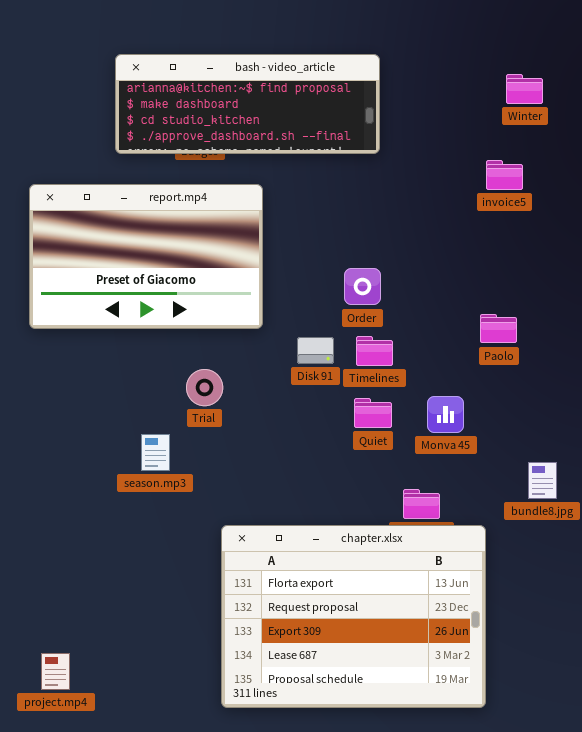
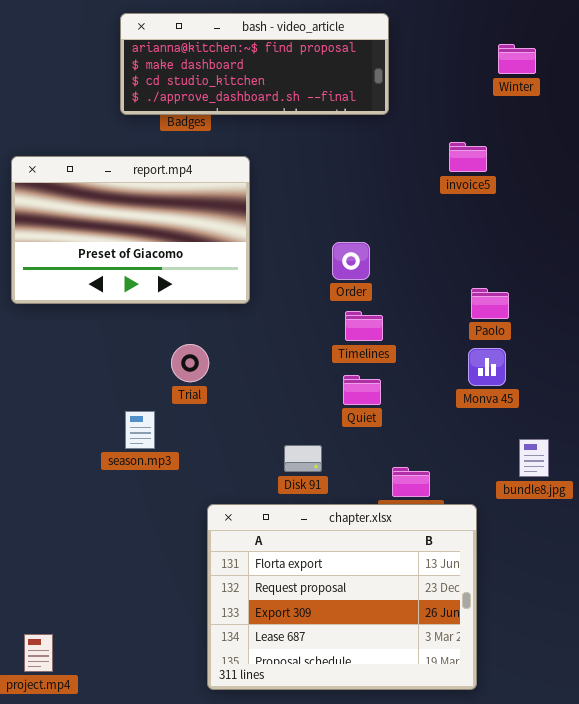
bash - video_article: [115,54,380,154] -> [120,13,389,115], moved
invoice5: [486,160,523,190] -> [449,142,487,172], moved
Disk 91: [297,337,334,364] -> [284,445,322,472], moved
Monva 45: [427,396,464,433] -> [468,348,506,386], moved

